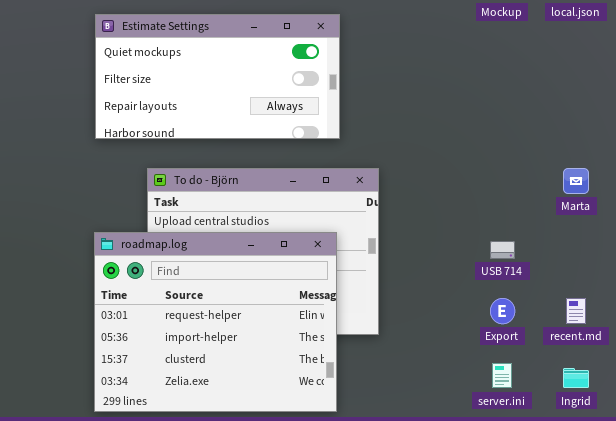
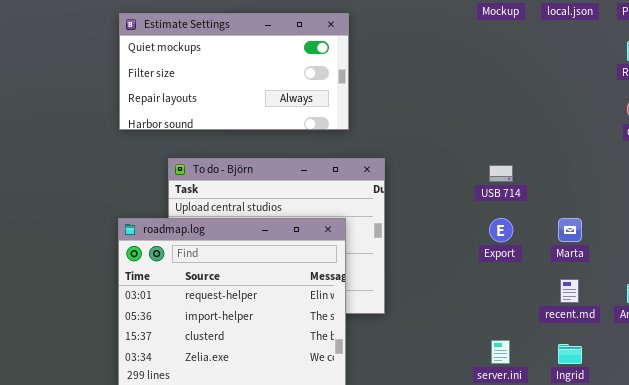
Marta: [563,168,589,194] -> [558,218,582,242], moved
USB 714: [490,241,515,259] -> [489,165,513,182], moved
Export: [490,298,515,324] -> [489,218,513,242], moved

